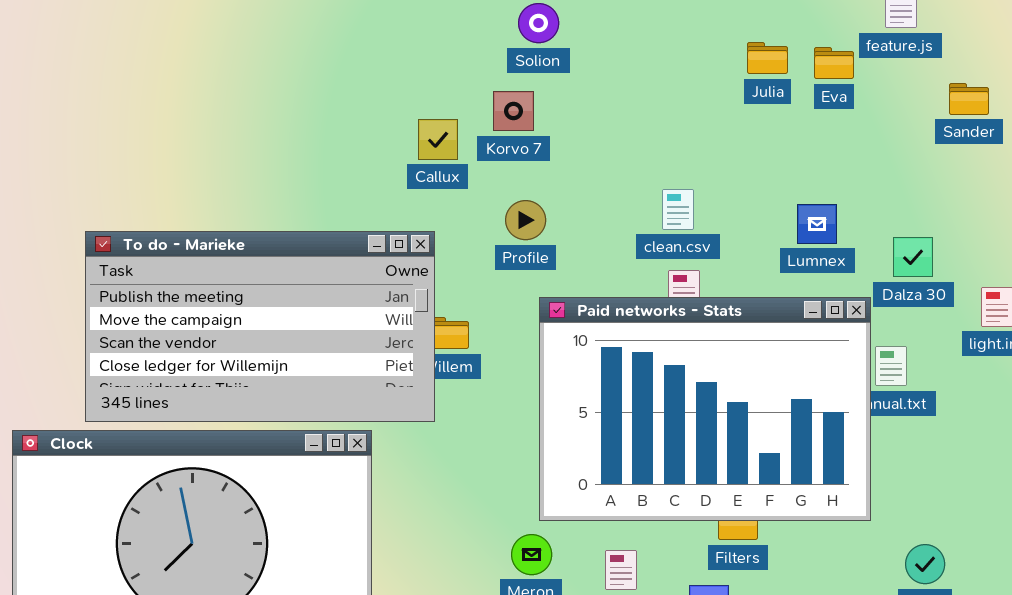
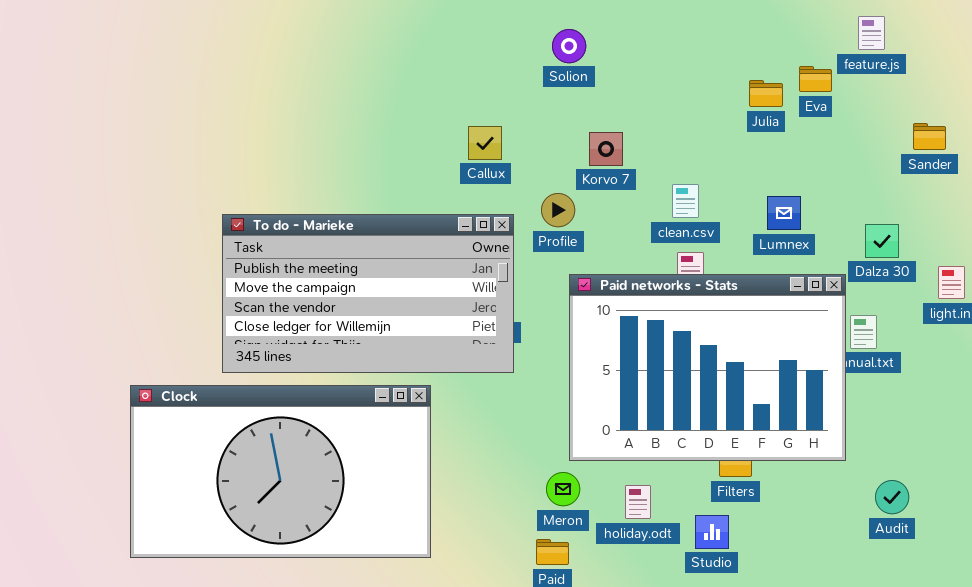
Julia: [747,42,788,74] -> [749,80,783,107], moved
Sander: [949,83,989,115] -> [913,123,946,150], moved
Korvo 7: [493,91,534,131] -> [589,132,623,166], moved
Lumnex: [797,204,837,244] -> [767,196,801,230], moved
To do - Marieke: [85,231,435,422] -> [222,214,514,373], moved

